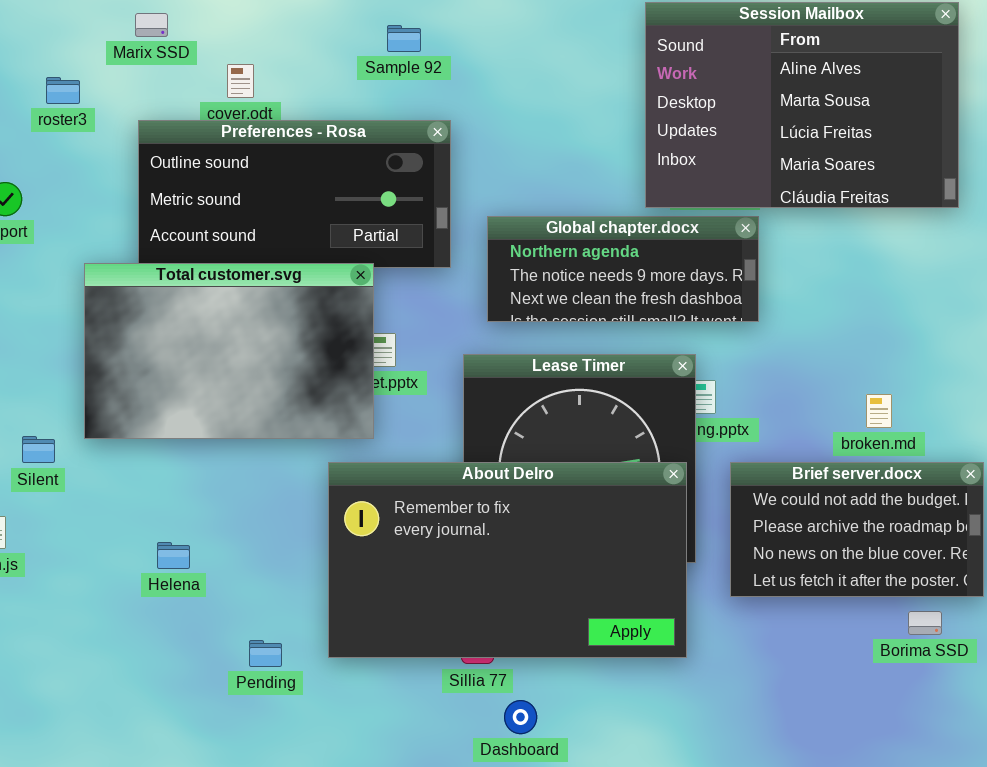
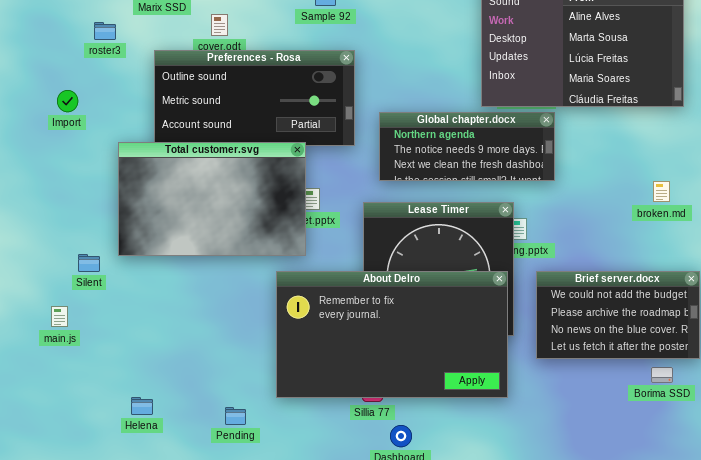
broken.md: [866,394,892,428] -> [653,181,670,202], moved
Helena: [157,542,190,569] -> [131,397,153,415], moved
Pending: [249,640,282,667] -> [225,407,246,425], moved

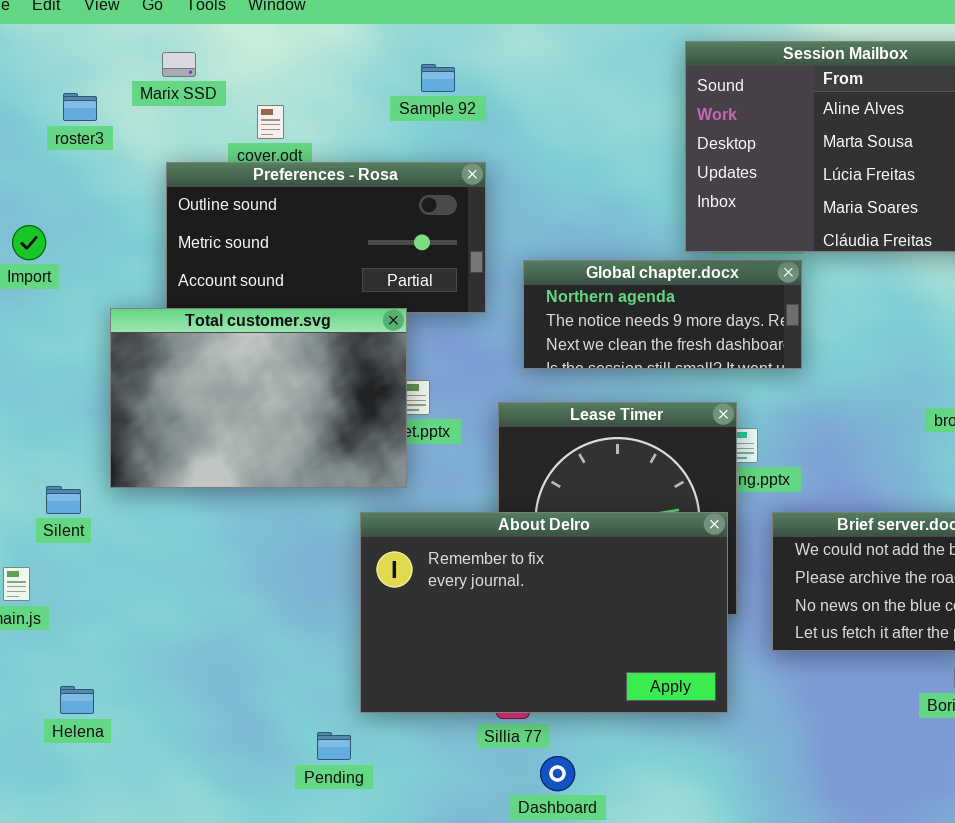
roster3: [94,22,116,40] -> [63,93,97,121], moved
Helena: [131,397,153,415] -> [60,686,94,714], moved
Pending: [225,407,246,425] -> [317,732,351,760], moved

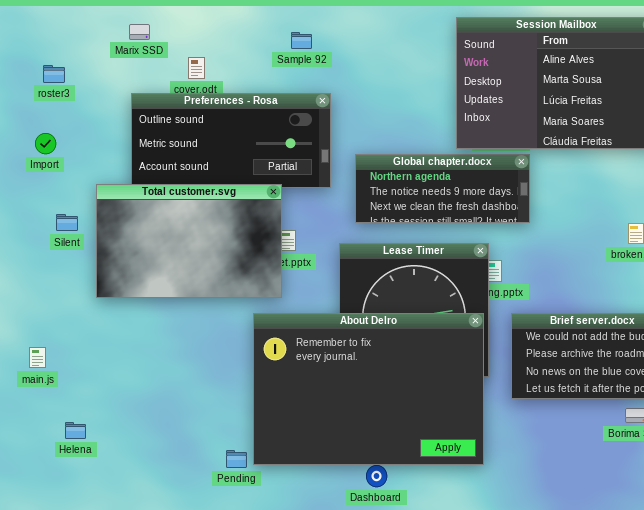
roster3: [63,93,97,121] -> [43,65,65,83], moved
Silent: [46,486,81,514] -> [56,214,78,231], moved
About Delro: [360,512,728,713] -> [253,313,484,465], resized

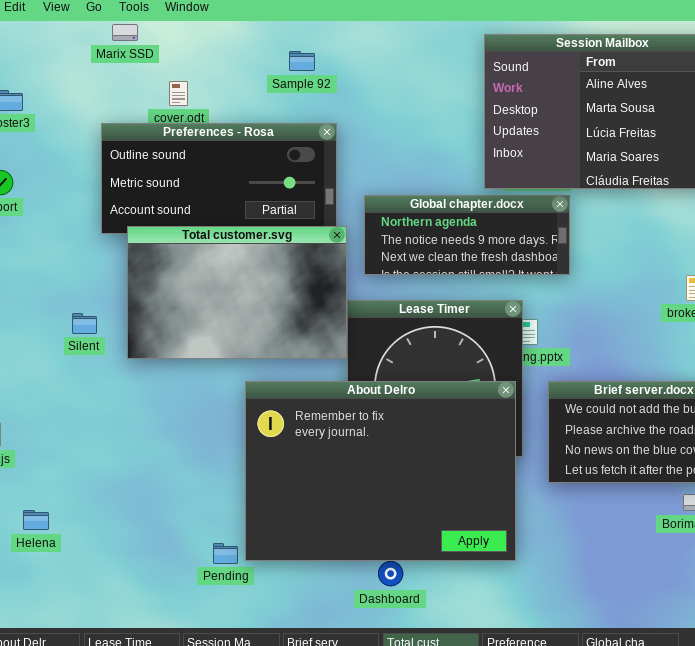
Marix SSD: [129,24,150,40] -> [112,24,138,41], moved
Total customer.svg: [96,184,282,298] -> [127,226,347,359], moved
Silent: [56,214,78,231] -> [72,313,97,334], moved

